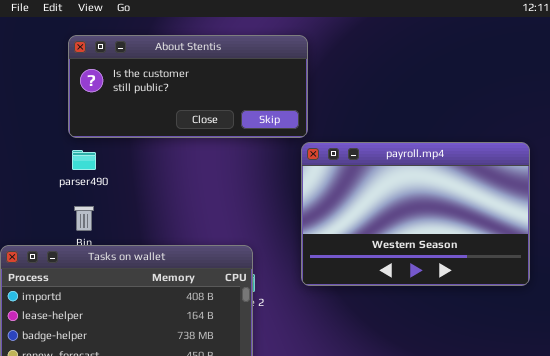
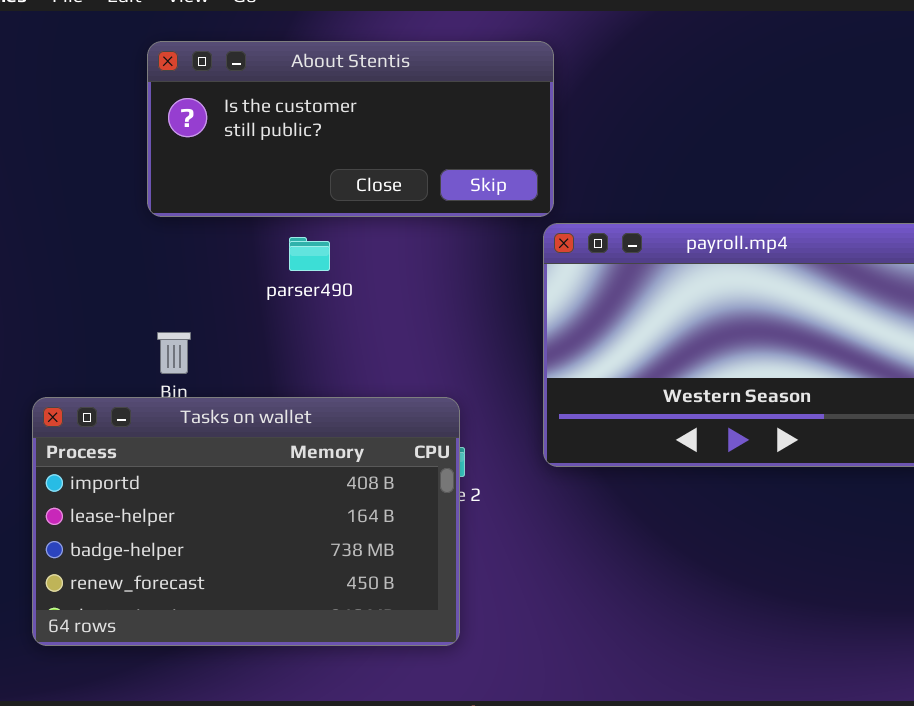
parser490: [72,150,96,170] -> [289,237,330,271], moved

